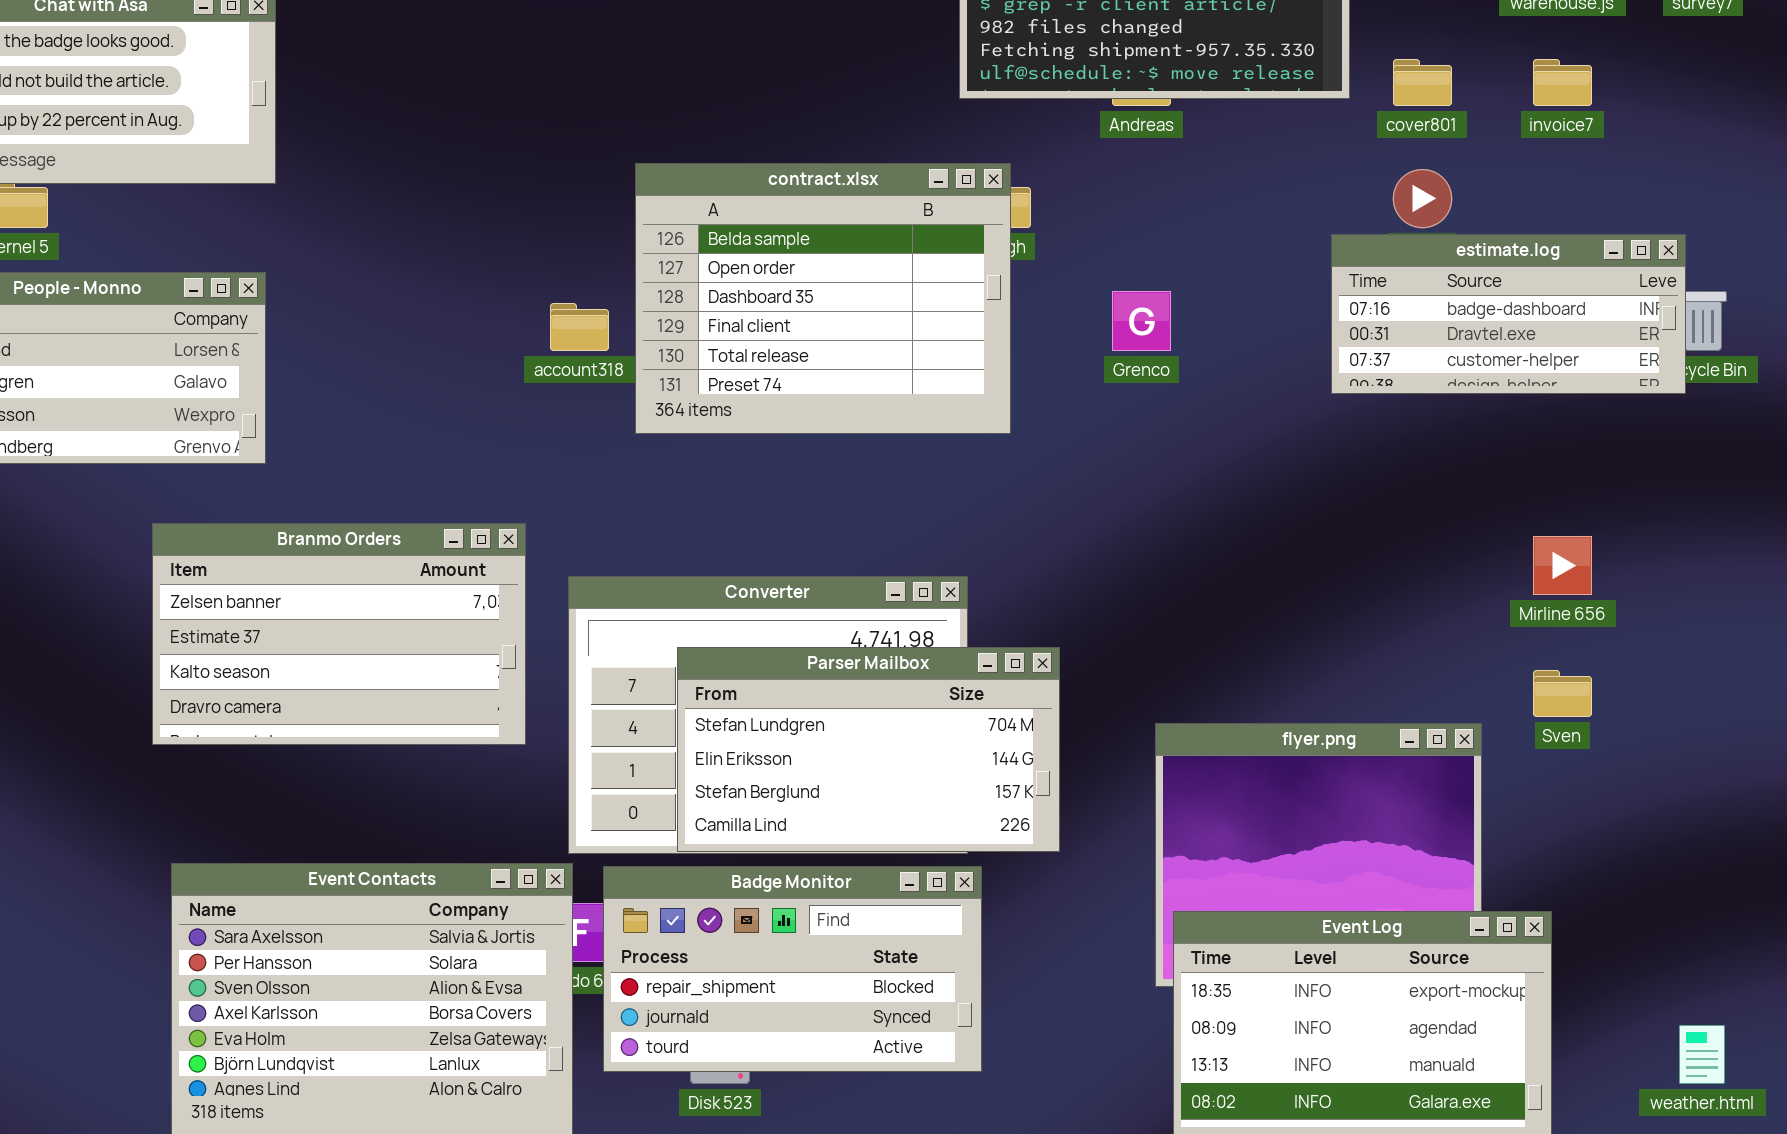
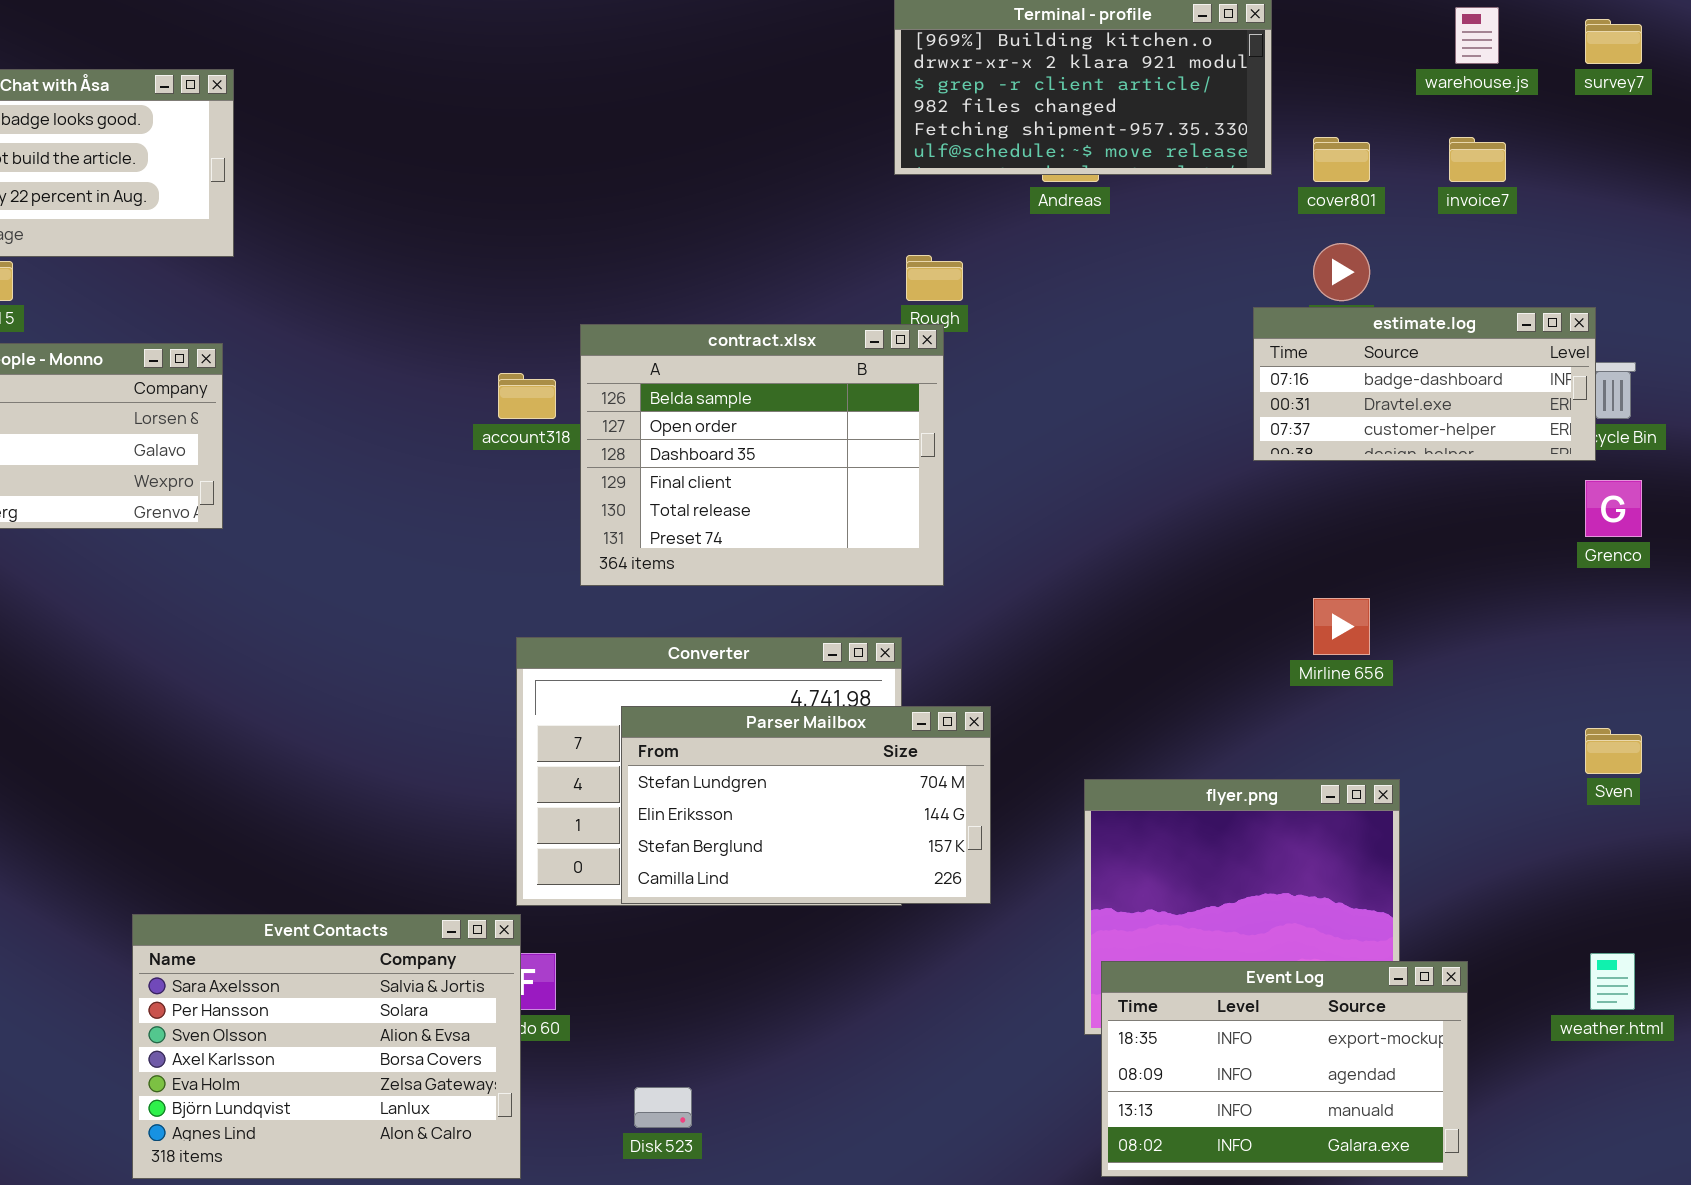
contract.xlsx: [635,163,1011,434] -> [580,324,944,586], moved
Grenco: [1112,291,1171,351] -> [1585,480,1642,537], moved
Branmo Orders: [152,523,526,745] -> none, closed
Mirline 656: [1533,536,1592,595] -> [1313,598,1370,655], moved
Sven: [1533,670,1592,717] -> [1585,728,1642,774], moved
Badge Monitor: [603,866,982,1072] -> none, closed
weather.html: [1679,1025,1725,1084] -> [1590,953,1635,1010], moved

